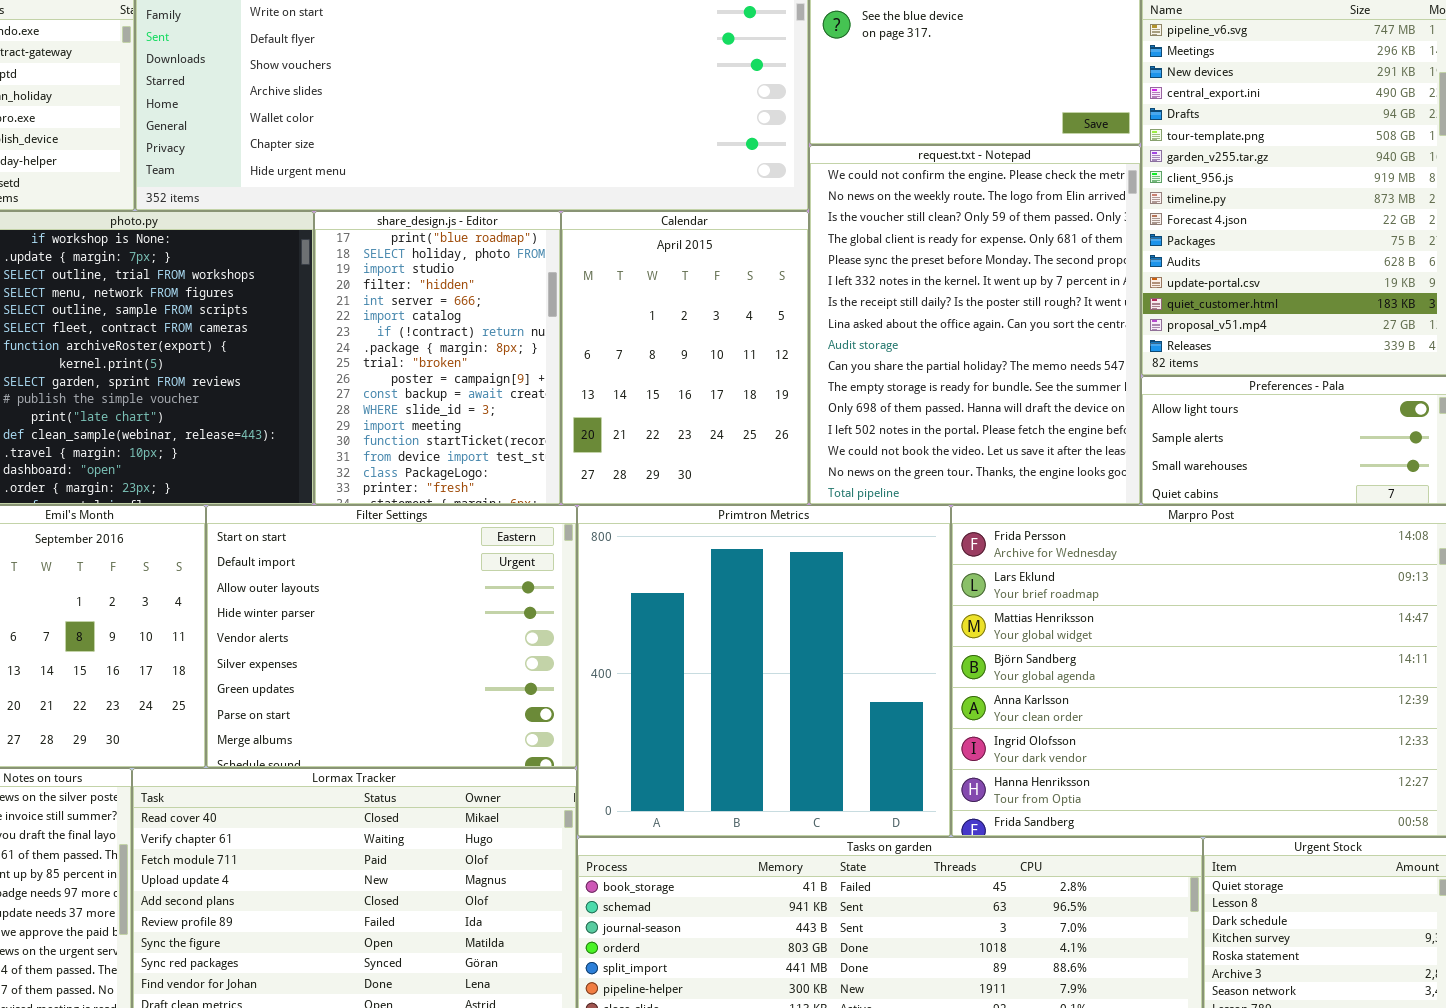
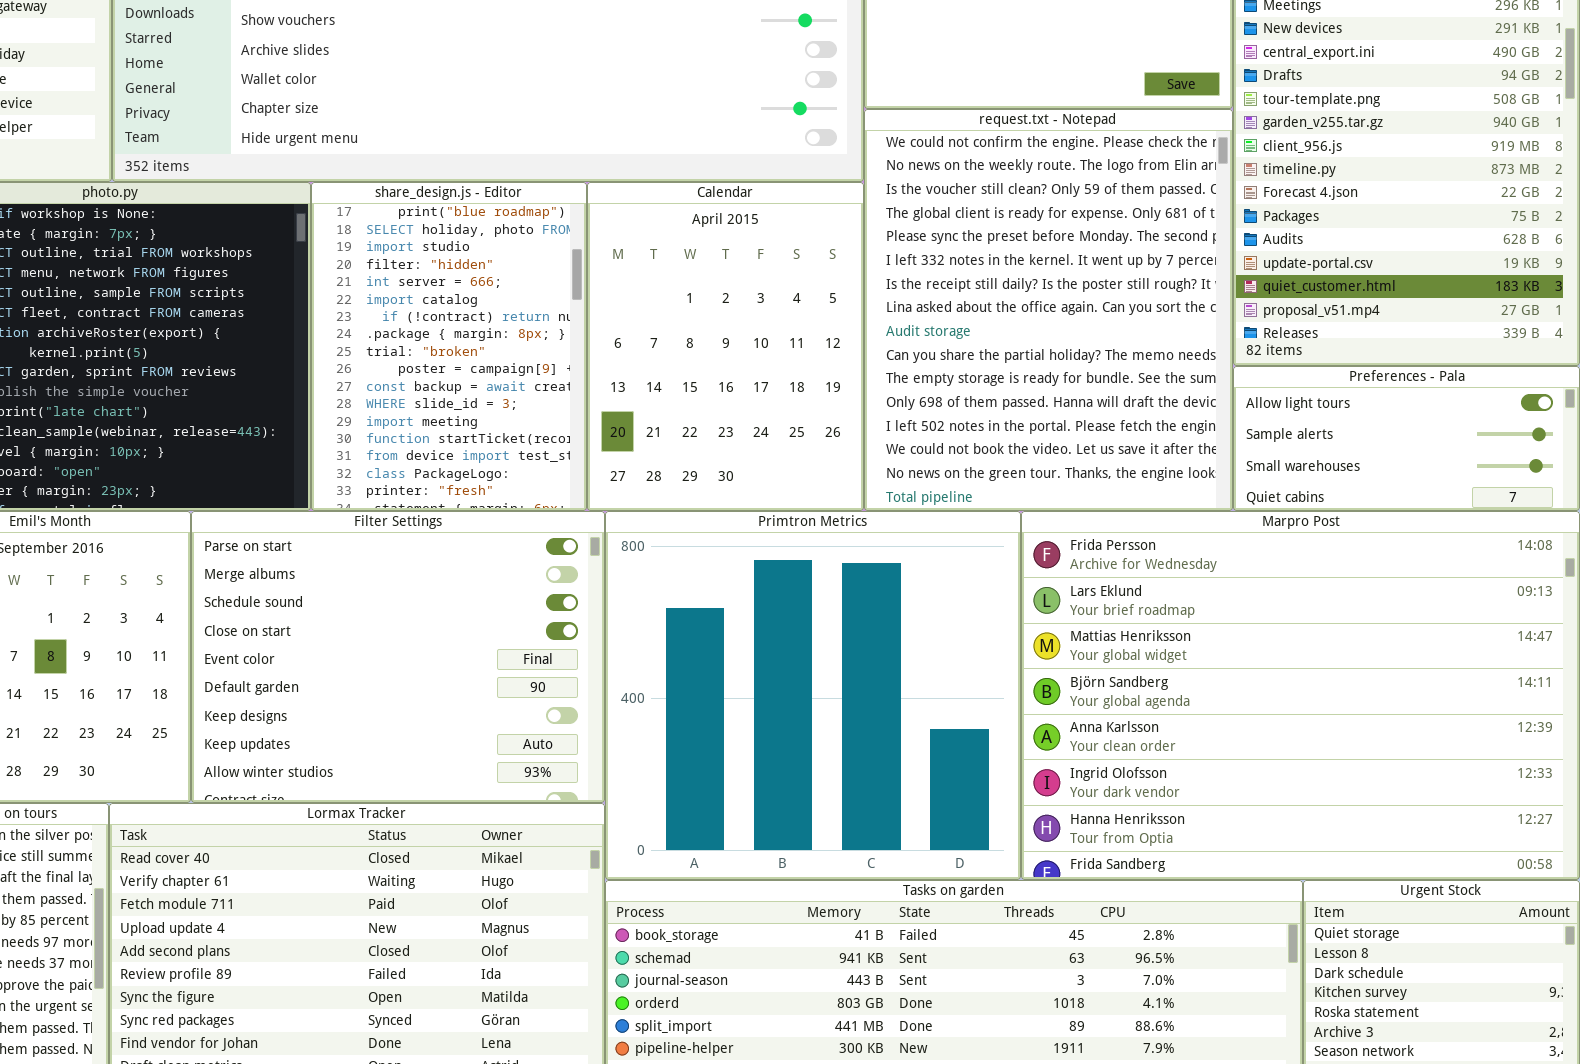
Filter Settings: [206,505,577,768] -> [191,511,605,803], scrolled down 7 rows

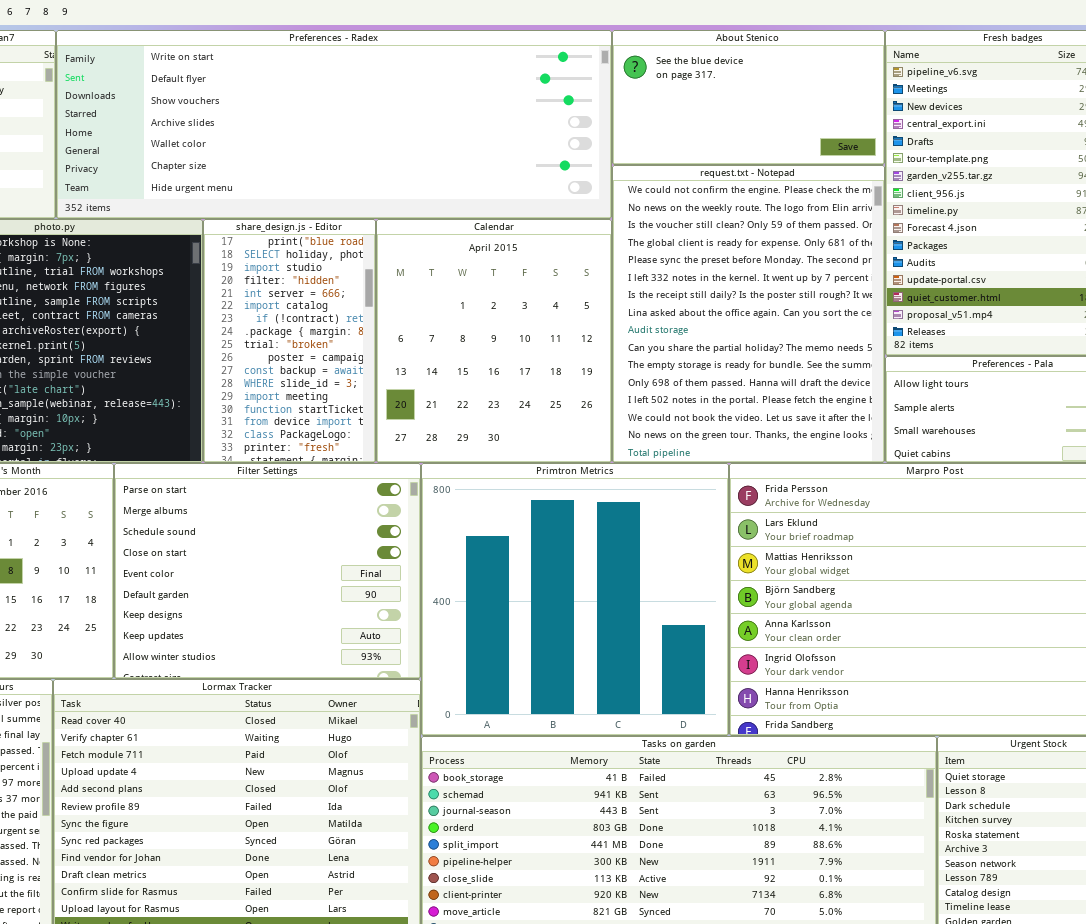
share_design.js - Editor: [311,182,587,511] -> [203,219,376,463], resized
Calendar: [587,182,864,511] -> [376,219,612,463], resized

